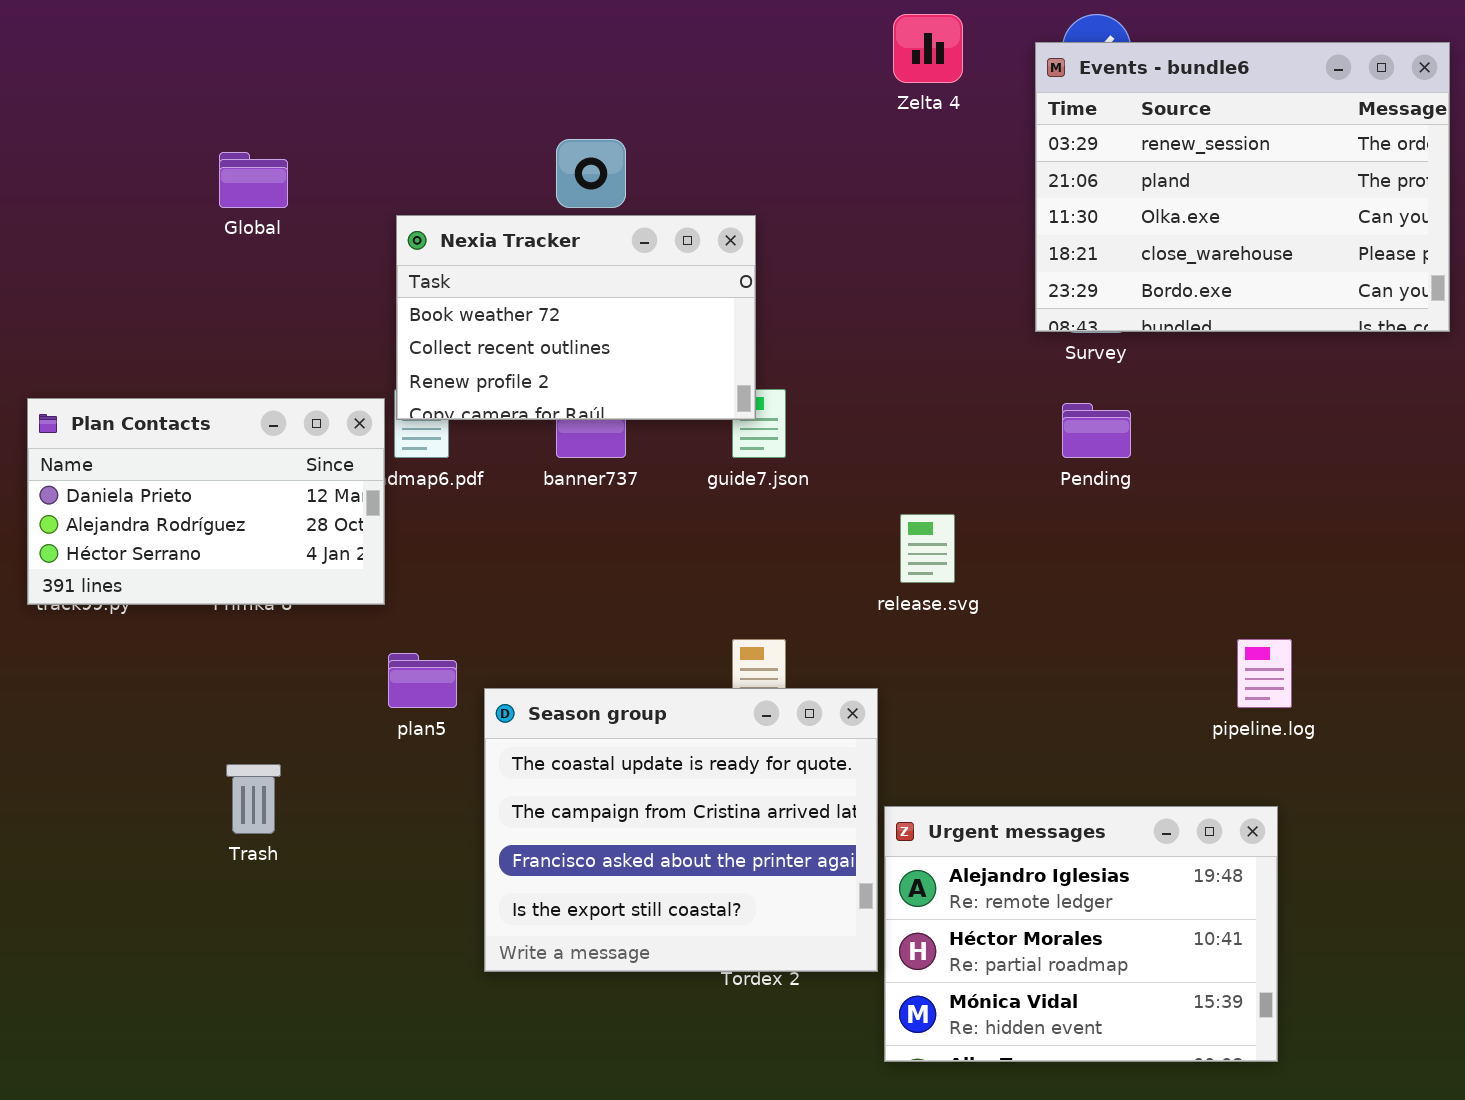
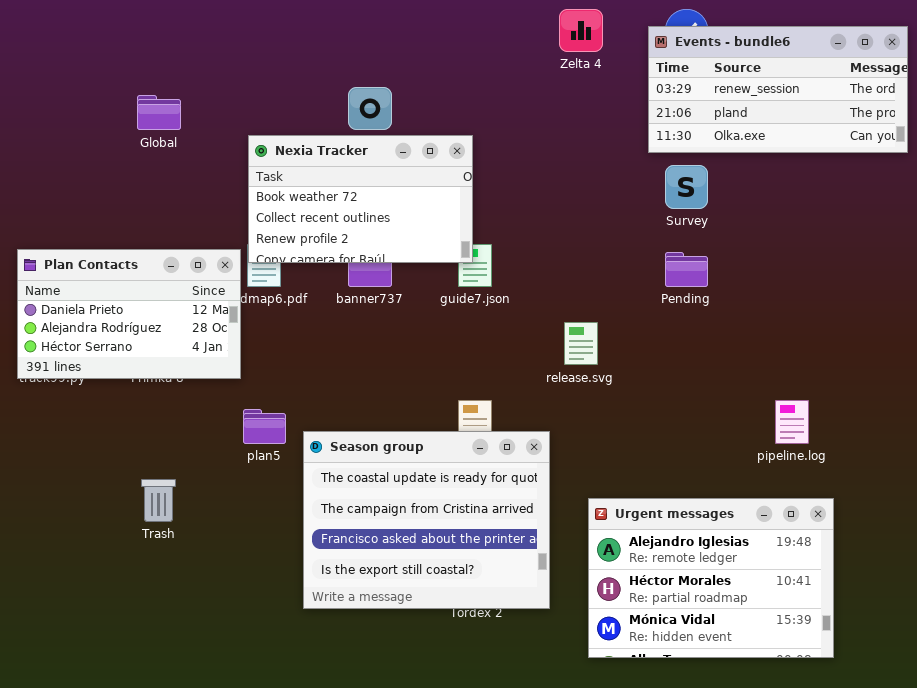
Events - bundle6: [1035,42,1450,332] -> [648,26,908,153], resized
Urgent messages: [884,806,1278,1062] -> [588,498,834,658], moved

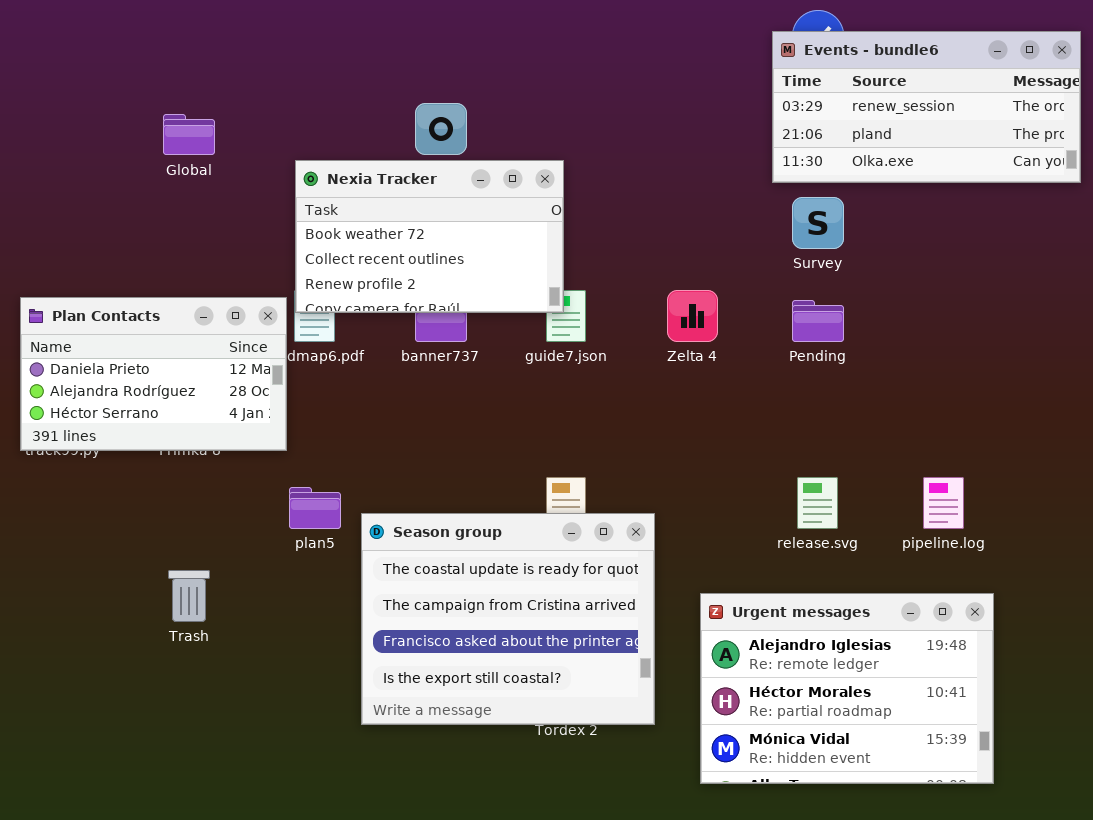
Zelta 4: [559,9,603,52] -> [667,290,718,342], moved
release.svg: [564,322,598,365] -> [797,477,838,529], moved

